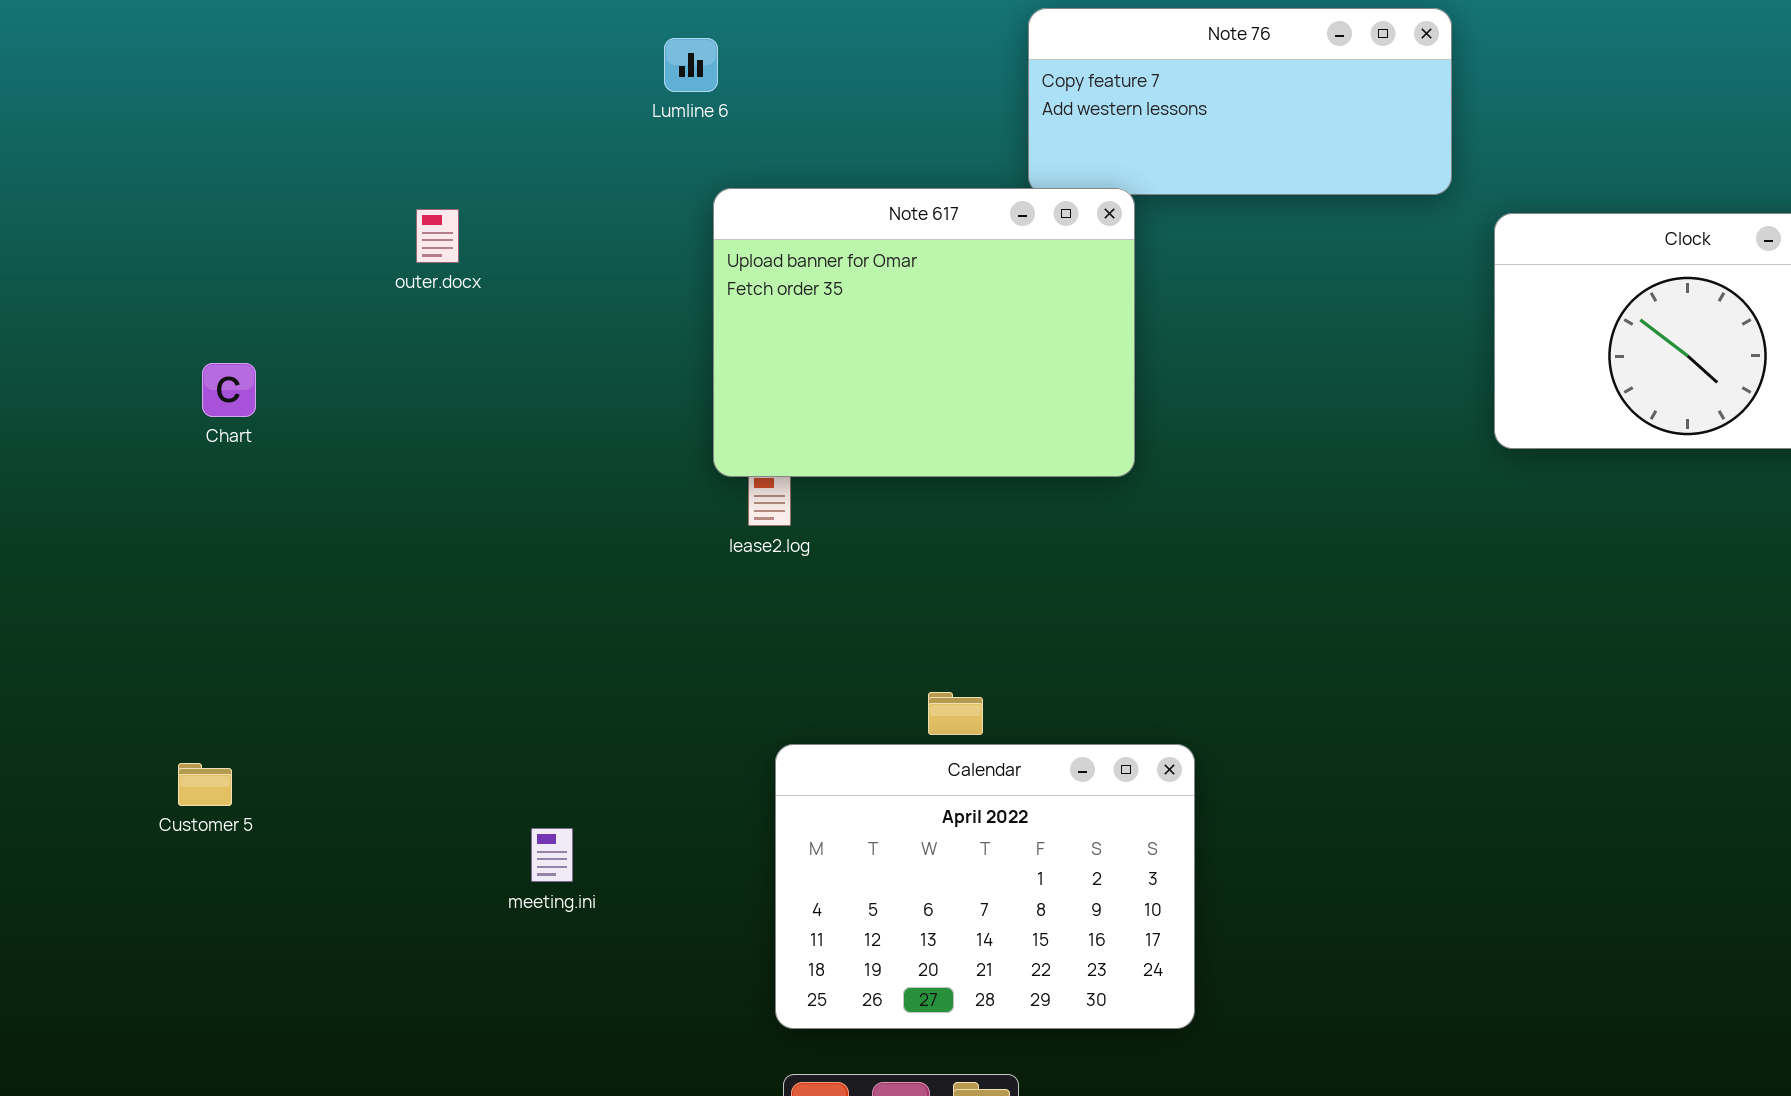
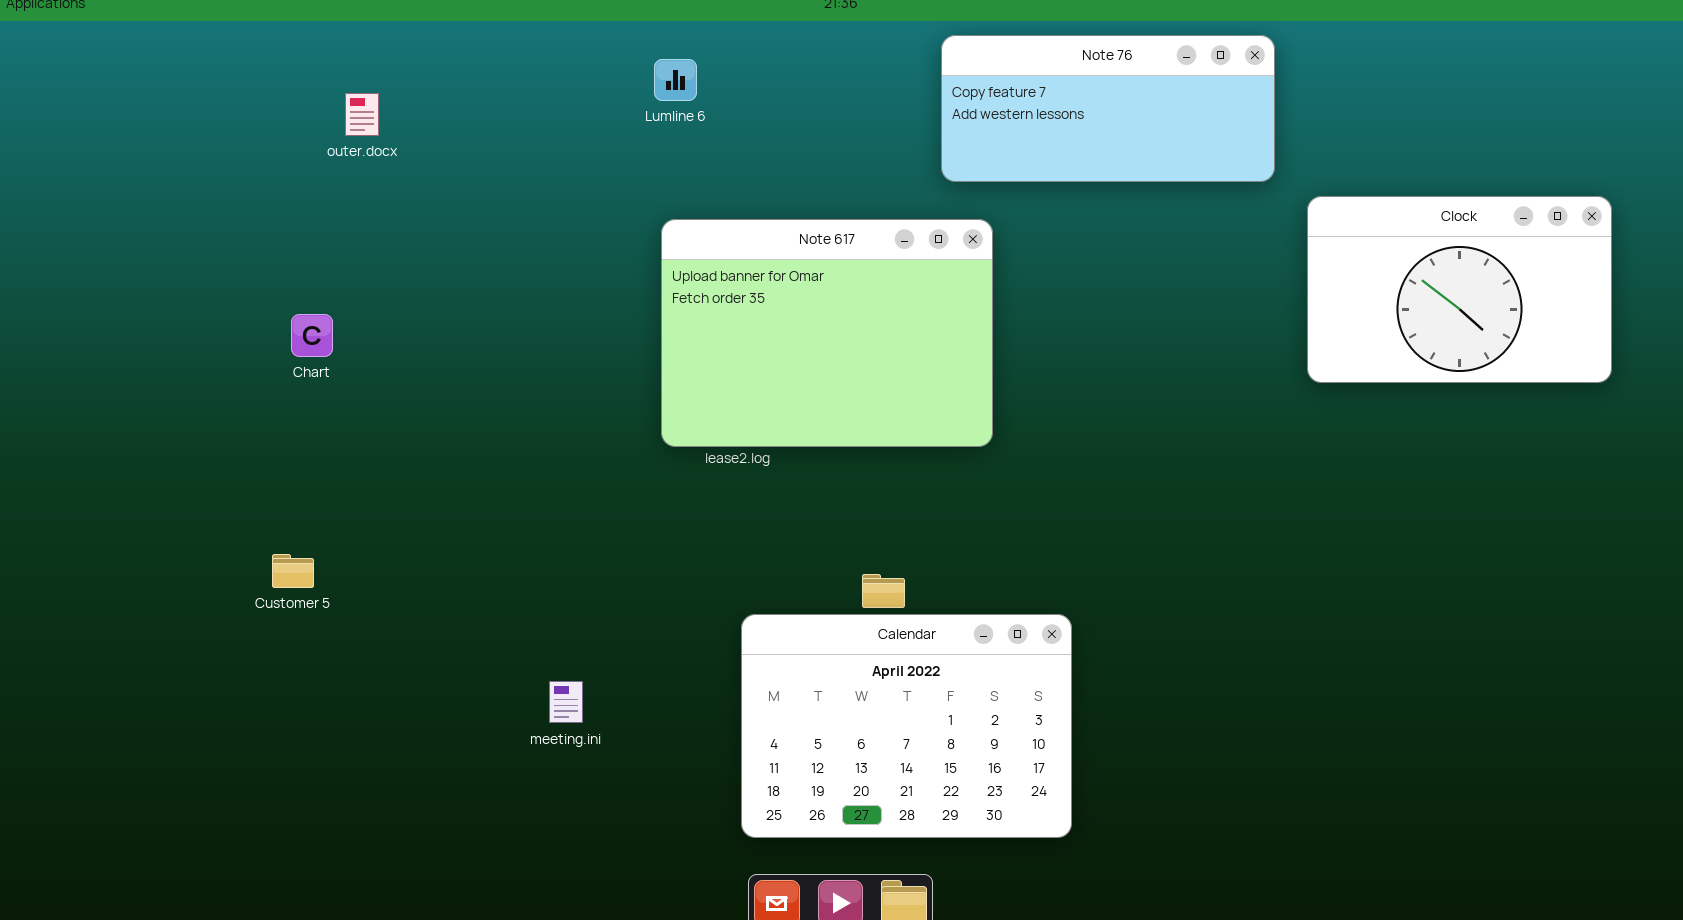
Note 617: [713,188,1135,477] -> [661,219,993,447], moved
outer.docx: [416,209,459,263] -> [345,93,379,136], moved
Customer 5: [178,763,232,806] -> [272,554,314,588], moved

